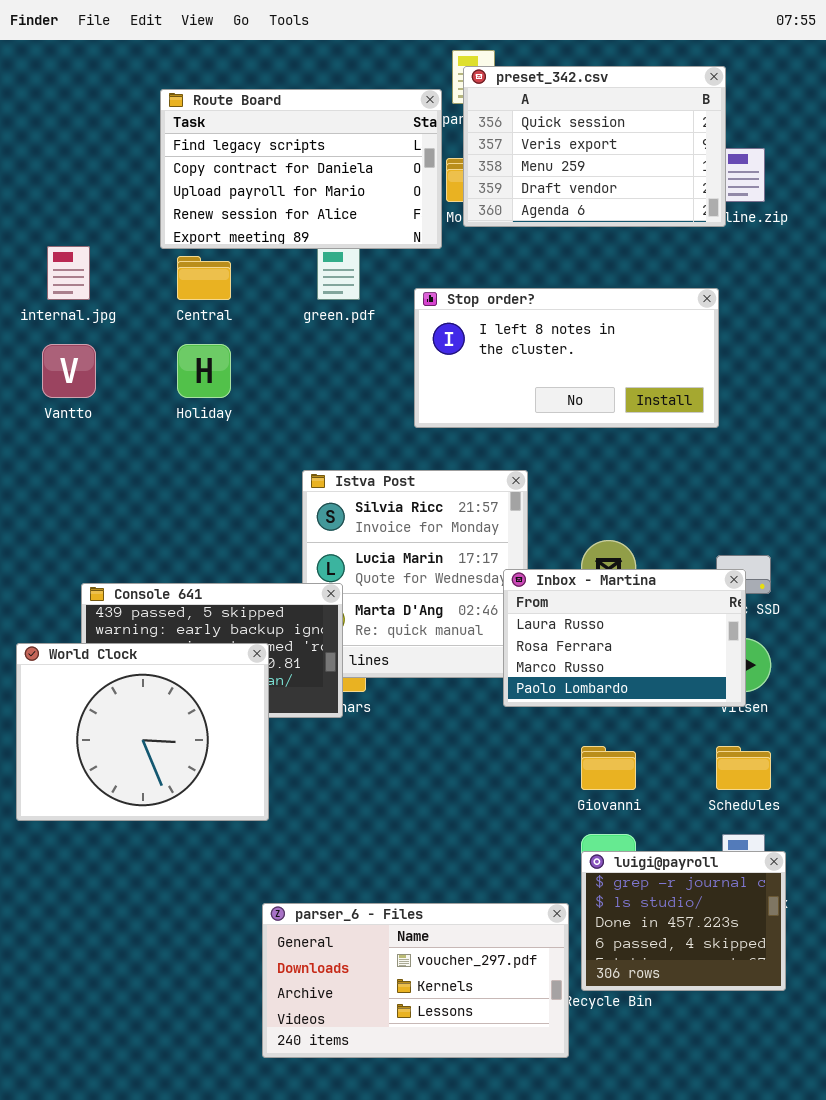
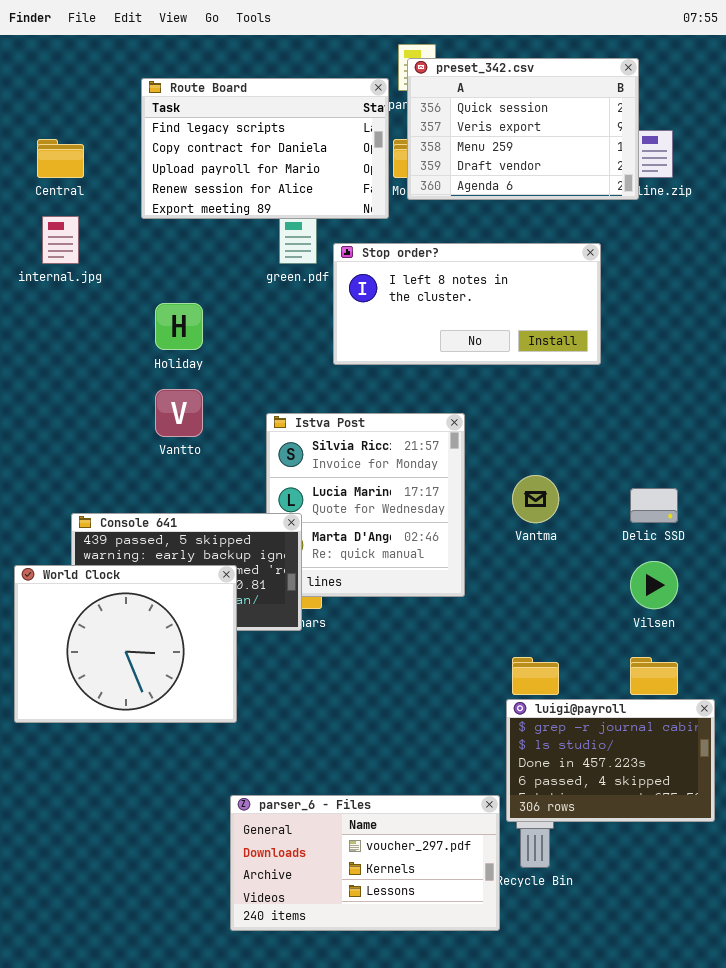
Central: [177,256,231,300] -> [37,139,84,178], moved
Stop order?: [414,288,719,428] -> [333,243,601,365], moved
Vantto: [42,344,96,398] -> [155,389,203,437], moved
Inbox - Martina: [503,569,746,707] -> none, closed
luigi@payroll: [581,851,786,991] -> [506,699,715,822], moved, resized

